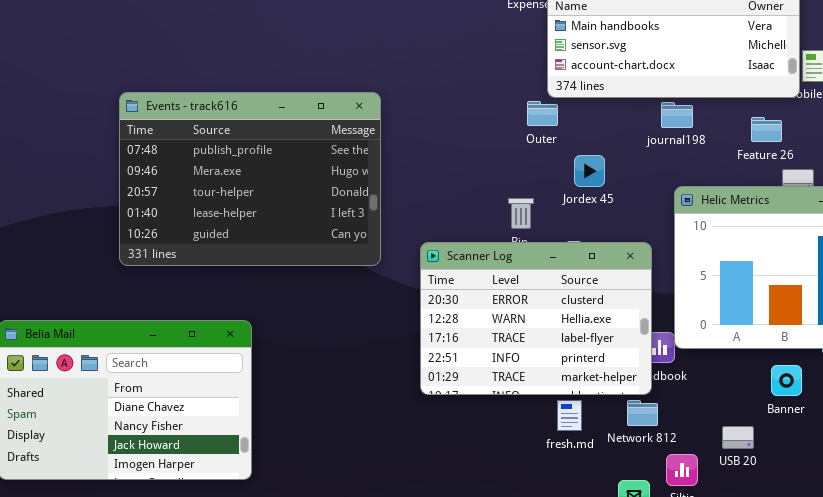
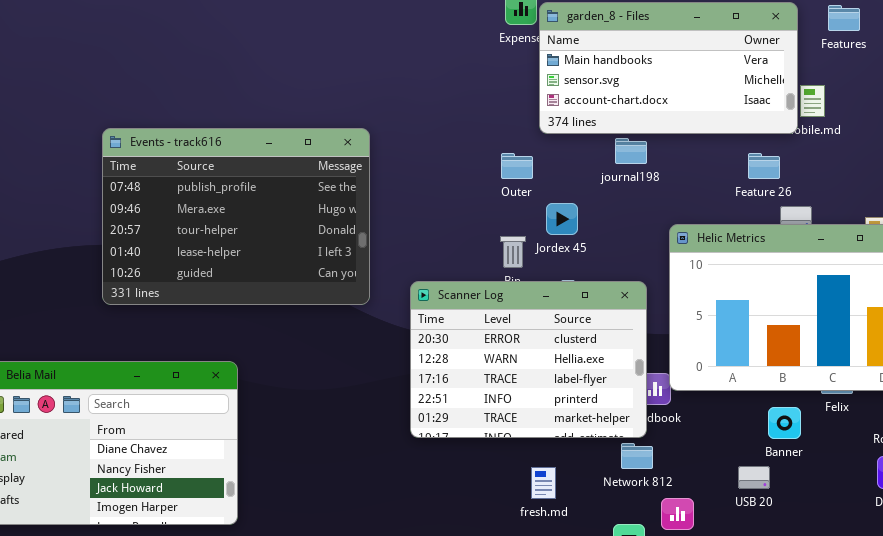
Outer: [527,101,558,126] -> [501,153,533,179], moved
journal198: [661,102,693,128] -> [615,138,647,164], moved
Jordex 45: [574,155,605,187] -> [546,203,578,235], moved
fresh.md: [557,400,582,431] -> [531,467,556,499], moved
USB 20: [722,426,754,449] -> [738,466,770,489], moved

